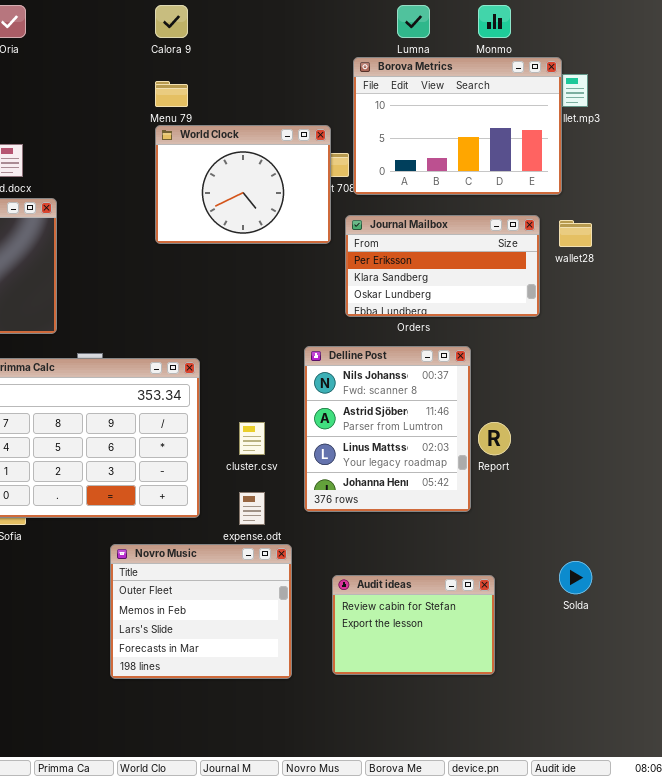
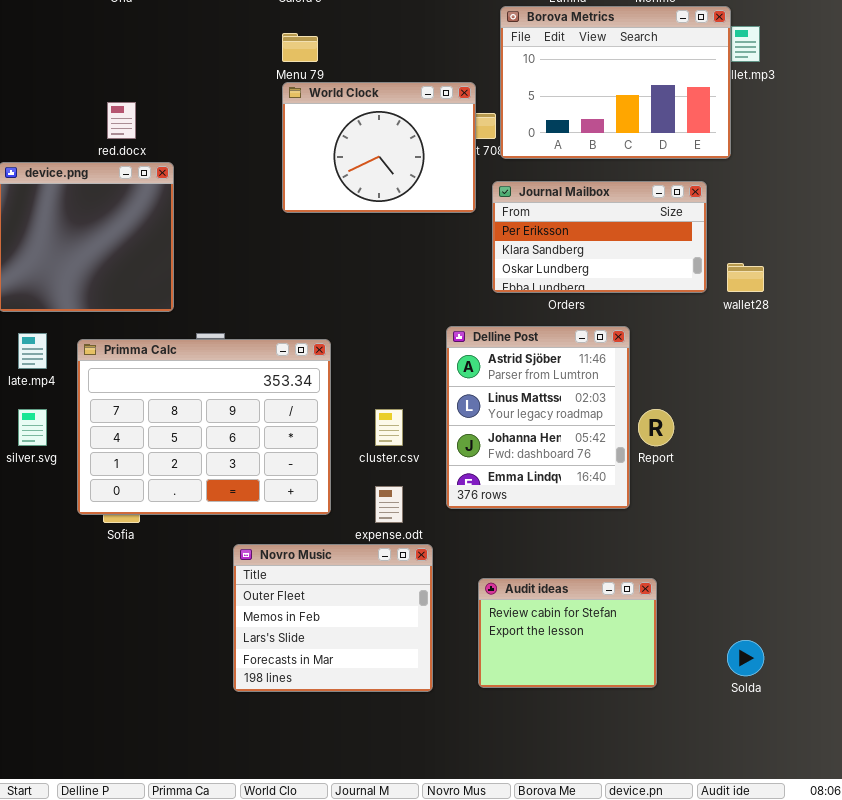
wallet28: [559,220,592,247] -> [727,263,764,292], moved
Delline Post: [304,346,471,512] -> [446,326,630,509], scrolled down 1 row
Solda: [559,561,592,594] -> [727,640,764,676], moved

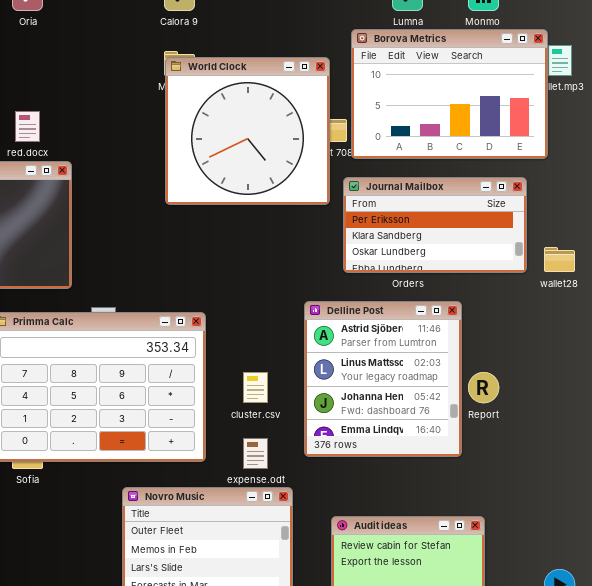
World Clock: [282,82,476,213] -> [165,57,330,205], resized

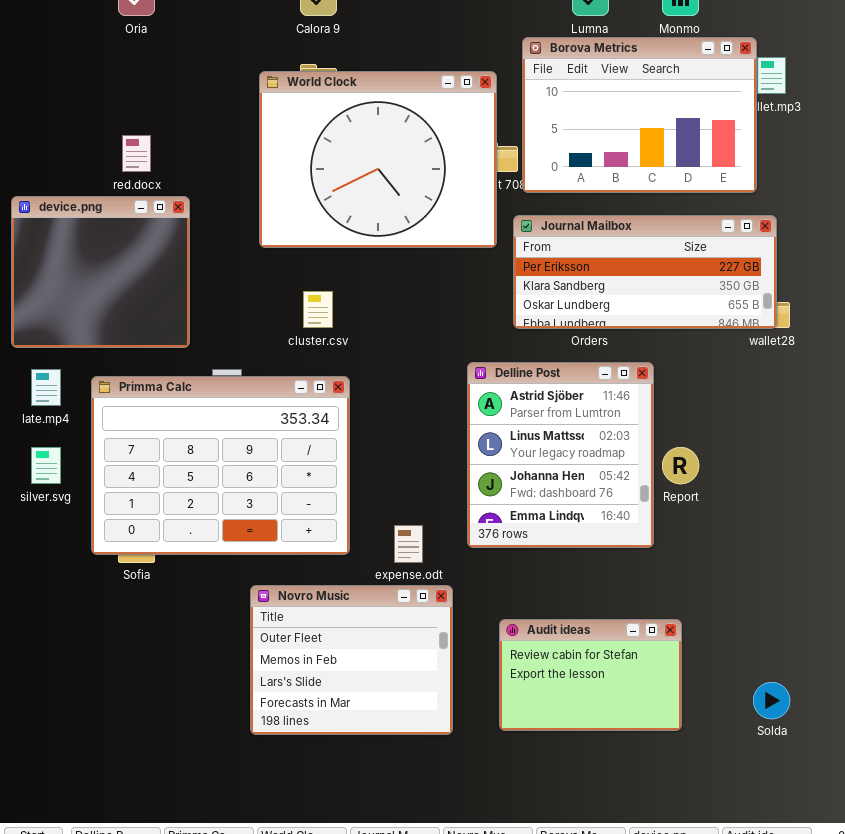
World Clock: [165,57,330,205] -> [259,71,497,248], resized
Journal Mailbox: [343,177,527,273] -> [513,215,777,329], resized
cluster.csv: [243,372,268,403] -> [303,291,333,328], moved

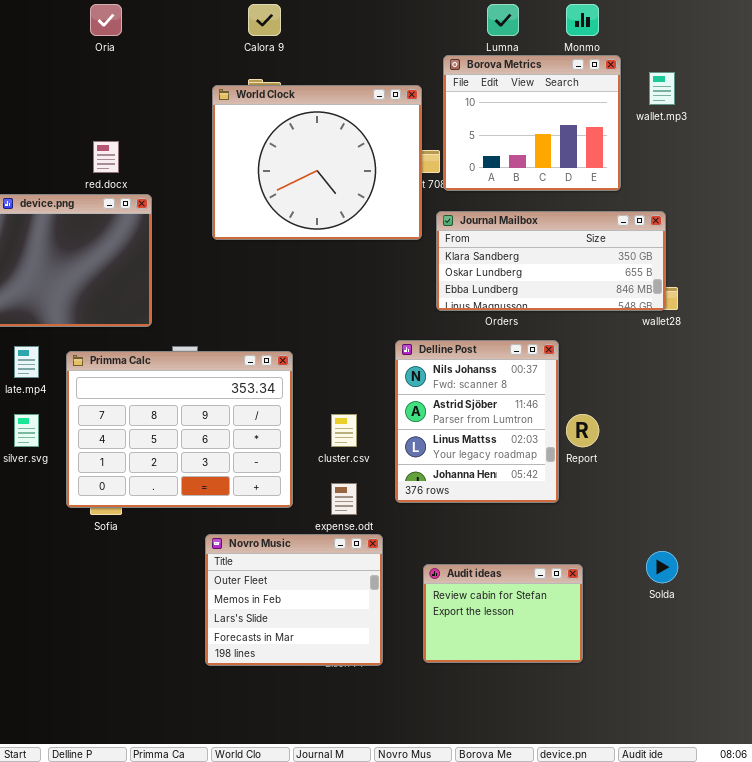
Borova Metrics: [522,37,757,193] -> [443,55,621,191], resized
Journal Mailbox: [513,215,777,329] -> [436,211,666,311], scrolled down 1 row
cluster.csv: [303,291,333,328] -> [331,414,357,447], moved
Delline Post: [467,362,654,548] -> [395,340,559,503], scrolled up 1 row
Solda: [753,682,790,719] -> [646,551,678,583], moved

